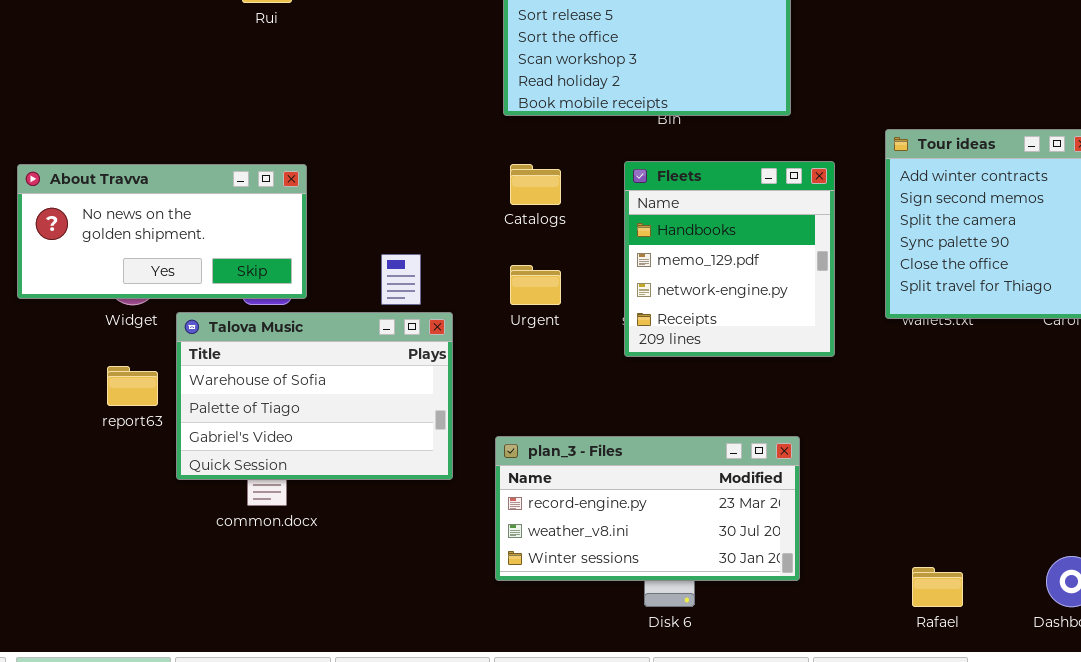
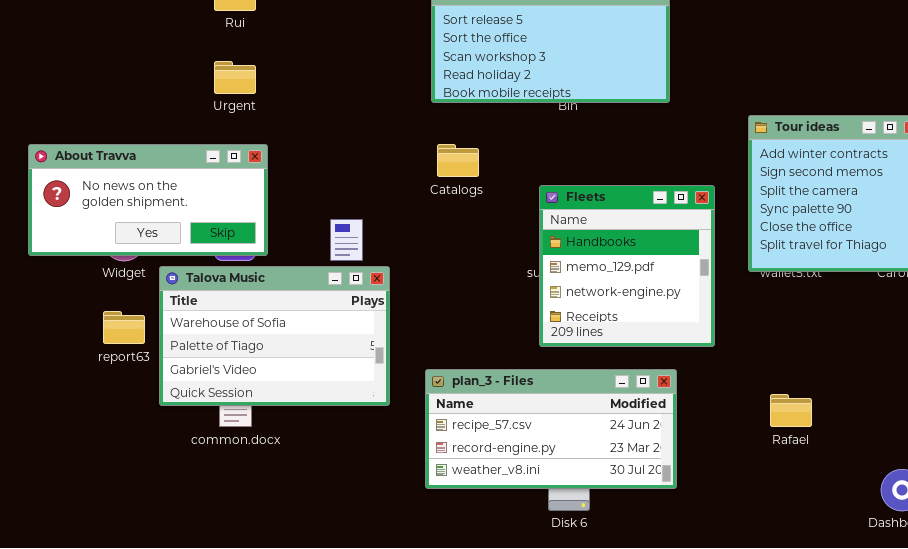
Fleets: [624,161,835,357] -> [539,185,715,347], moved
Urgent: [510,265,561,305] -> [214,61,256,94], moved
plan_3 - Files: [495,436,800,581] -> [425,369,677,489], scrolled up 1 row
Rafael: [912,567,963,607] -> [770,394,812,427], moved

